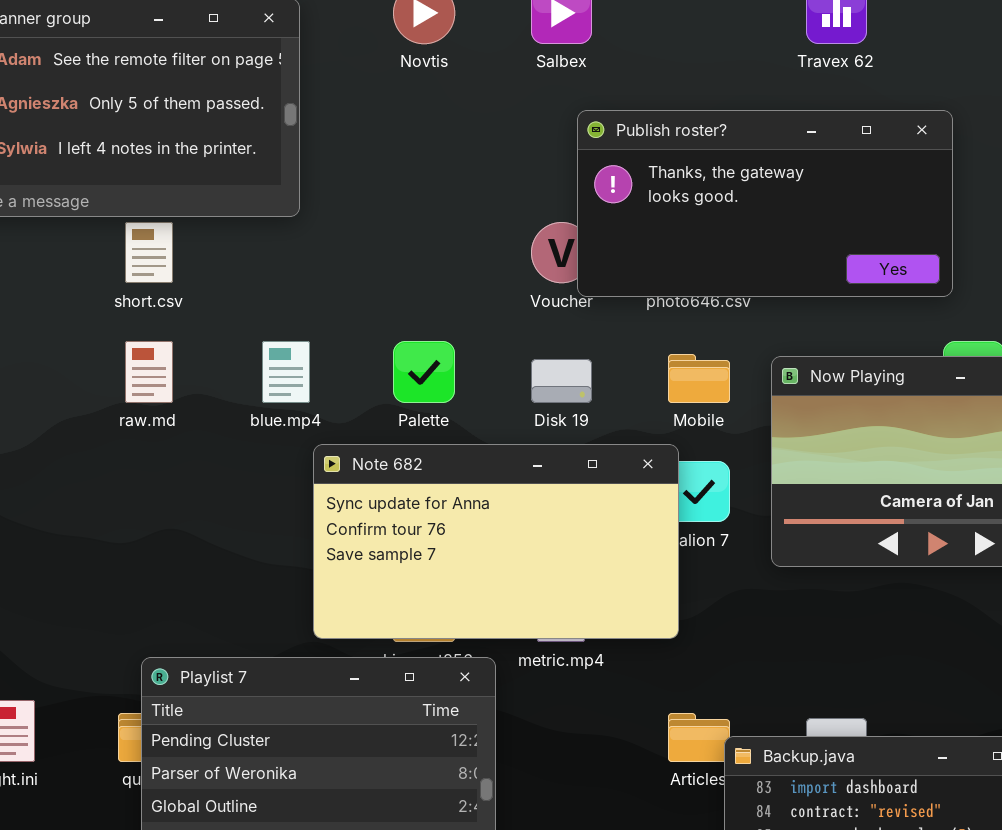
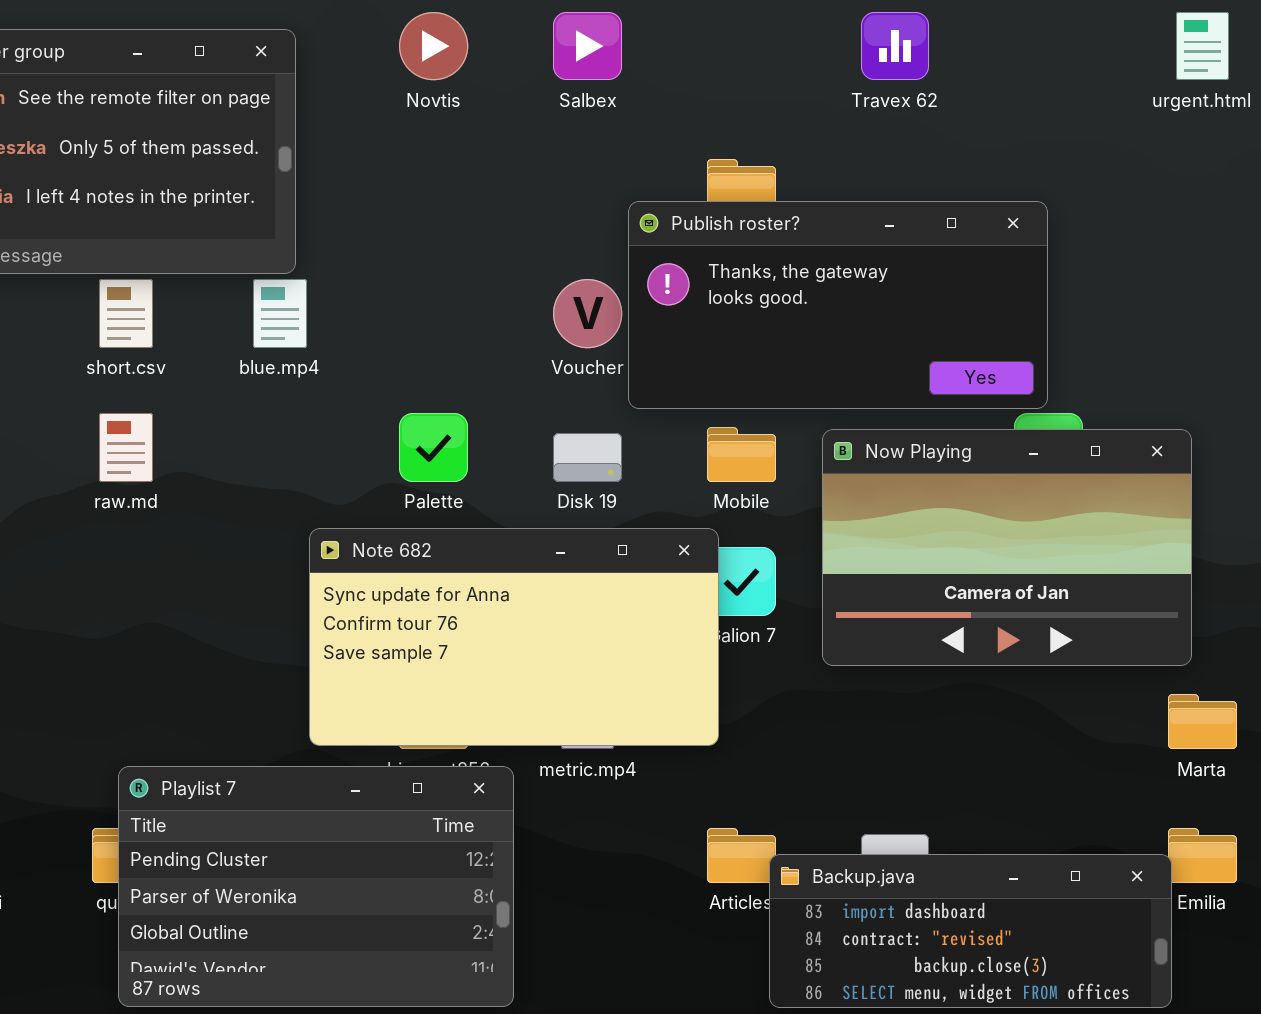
Publish roster?: [577,110,953,297] -> [628,201,1048,409], moved
blue.mp4: [262,341,310,403] -> [253,279,307,348], moved

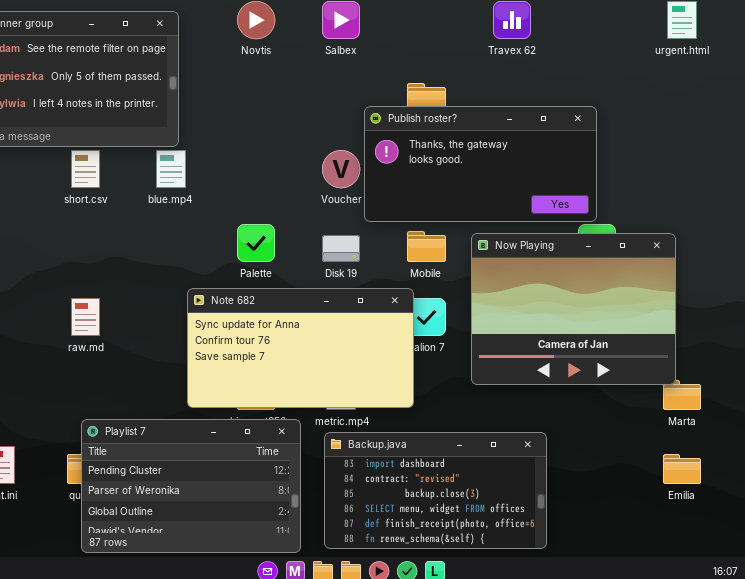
raw.md: [99,413,153,482] -> [71,298,100,336], moved
Now Playing: [822,429,1192,666] -> [471,233,676,385], resized
Backup.java: [769,854,1172,1008] -> [324,432,547,549], moved, resized

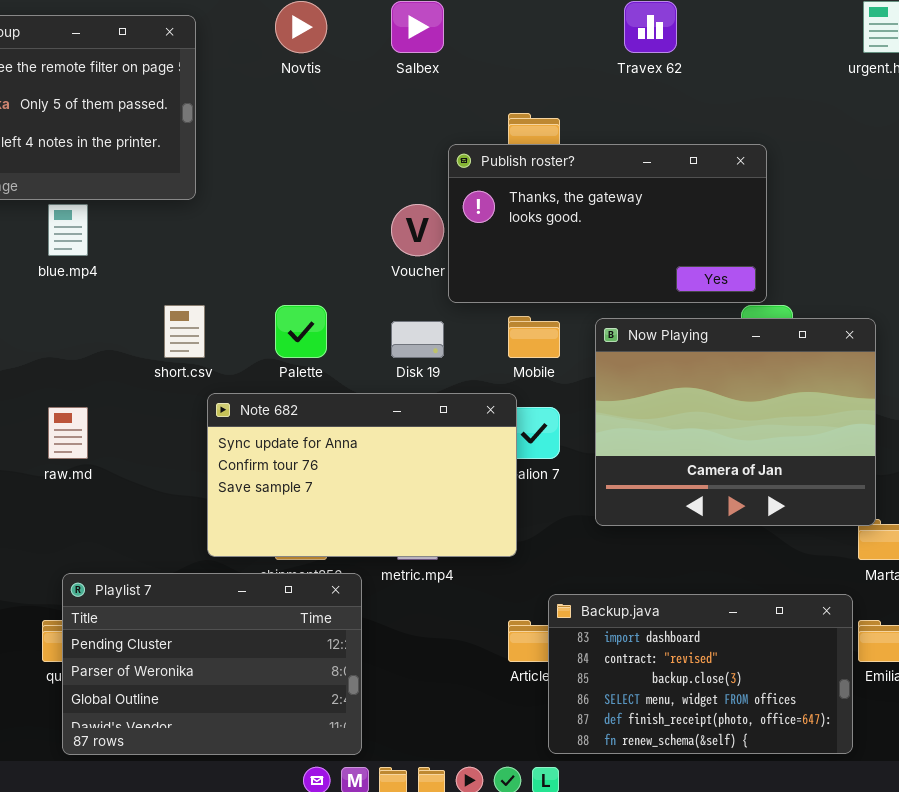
short.csv: [71,150,100,188] -> [164,305,205,358], moved
blue.mp4: [156,150,186,188] -> [48,204,88,256], moved
Backup.java: [324,432,547,549] -> [548,594,853,754], moved

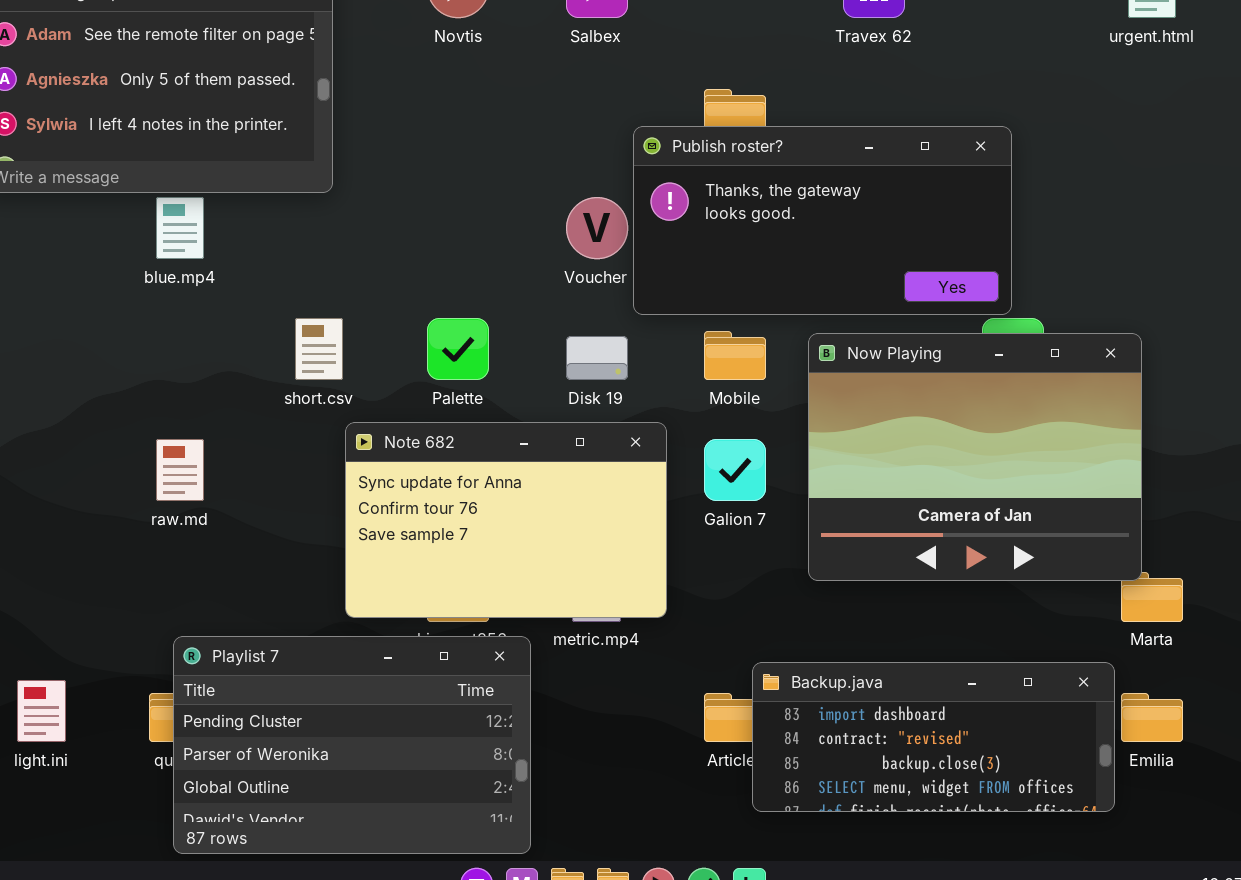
Note 682: [207,393,517,557] -> [345,422,667,618], resized
Backup.java: [548,594,853,754] -> [752,662,1115,812], resized

